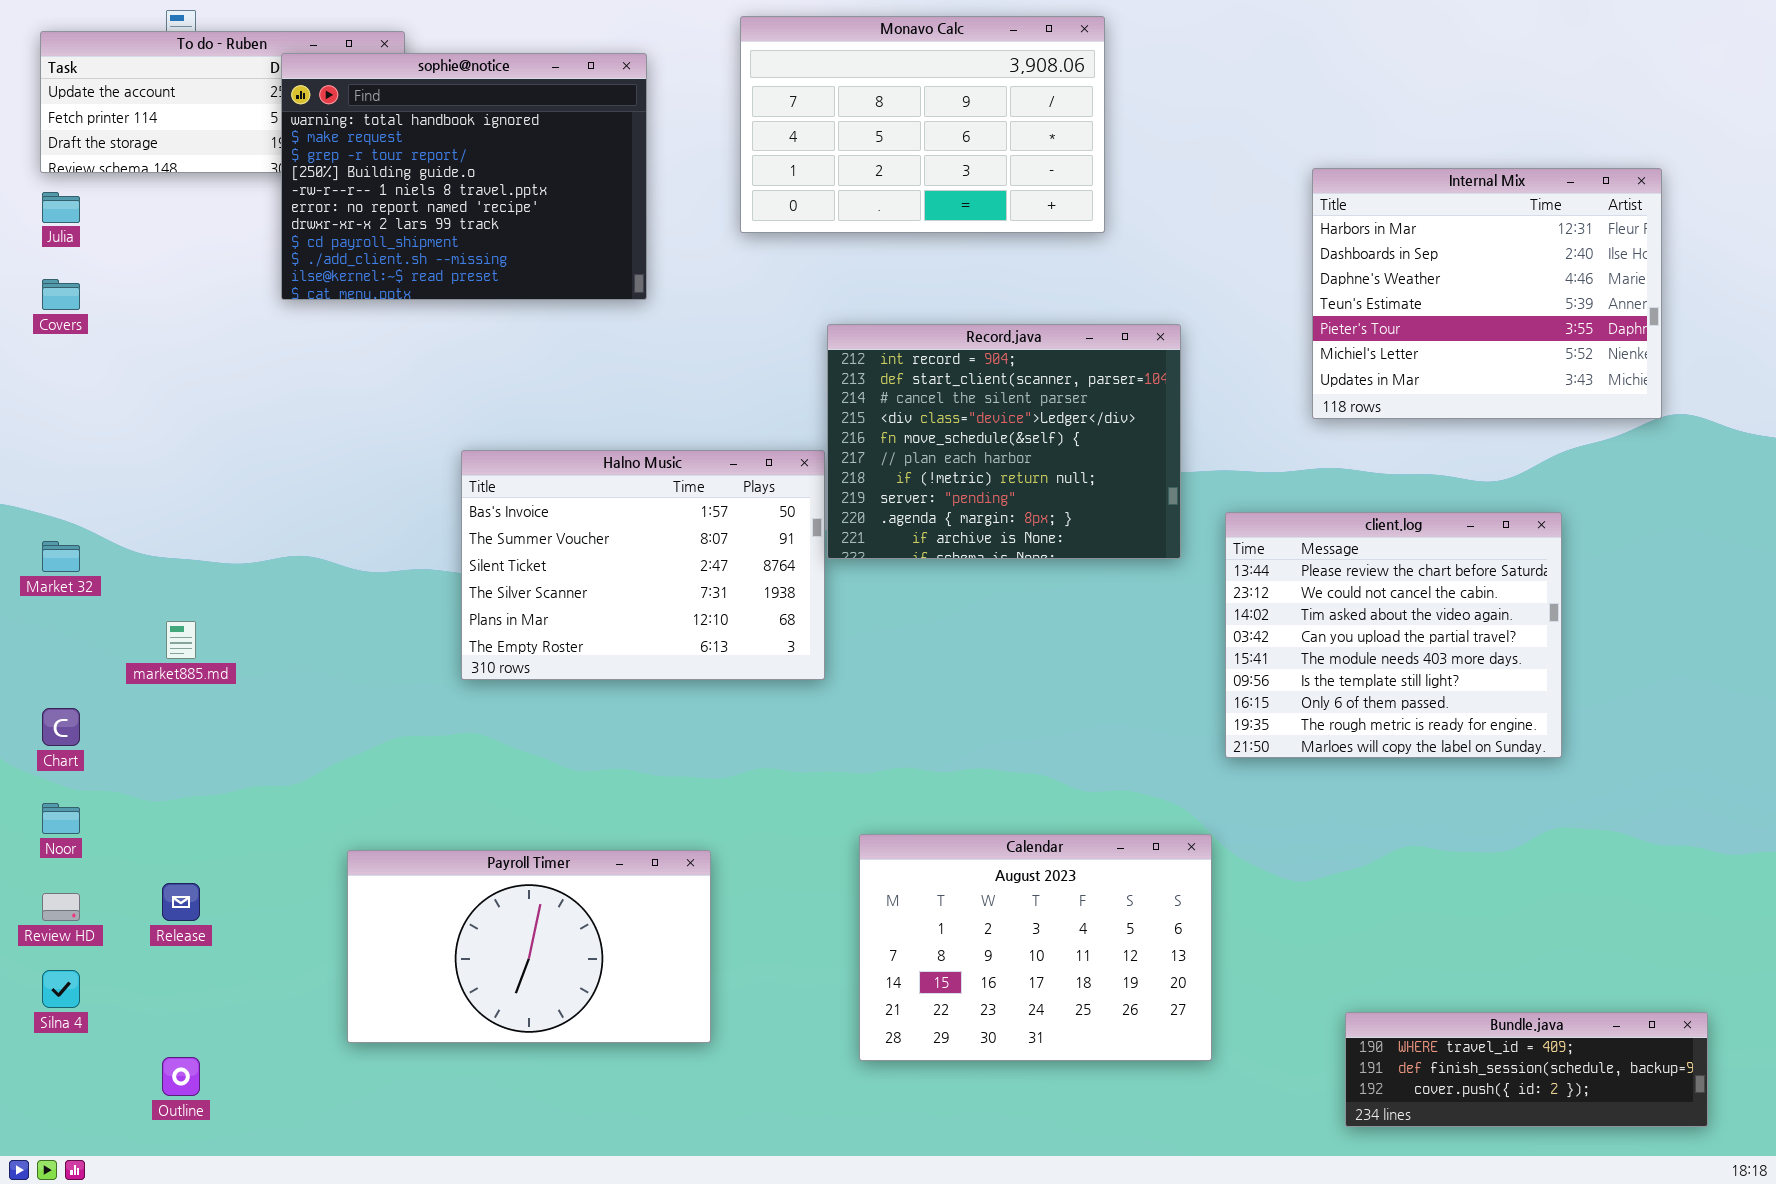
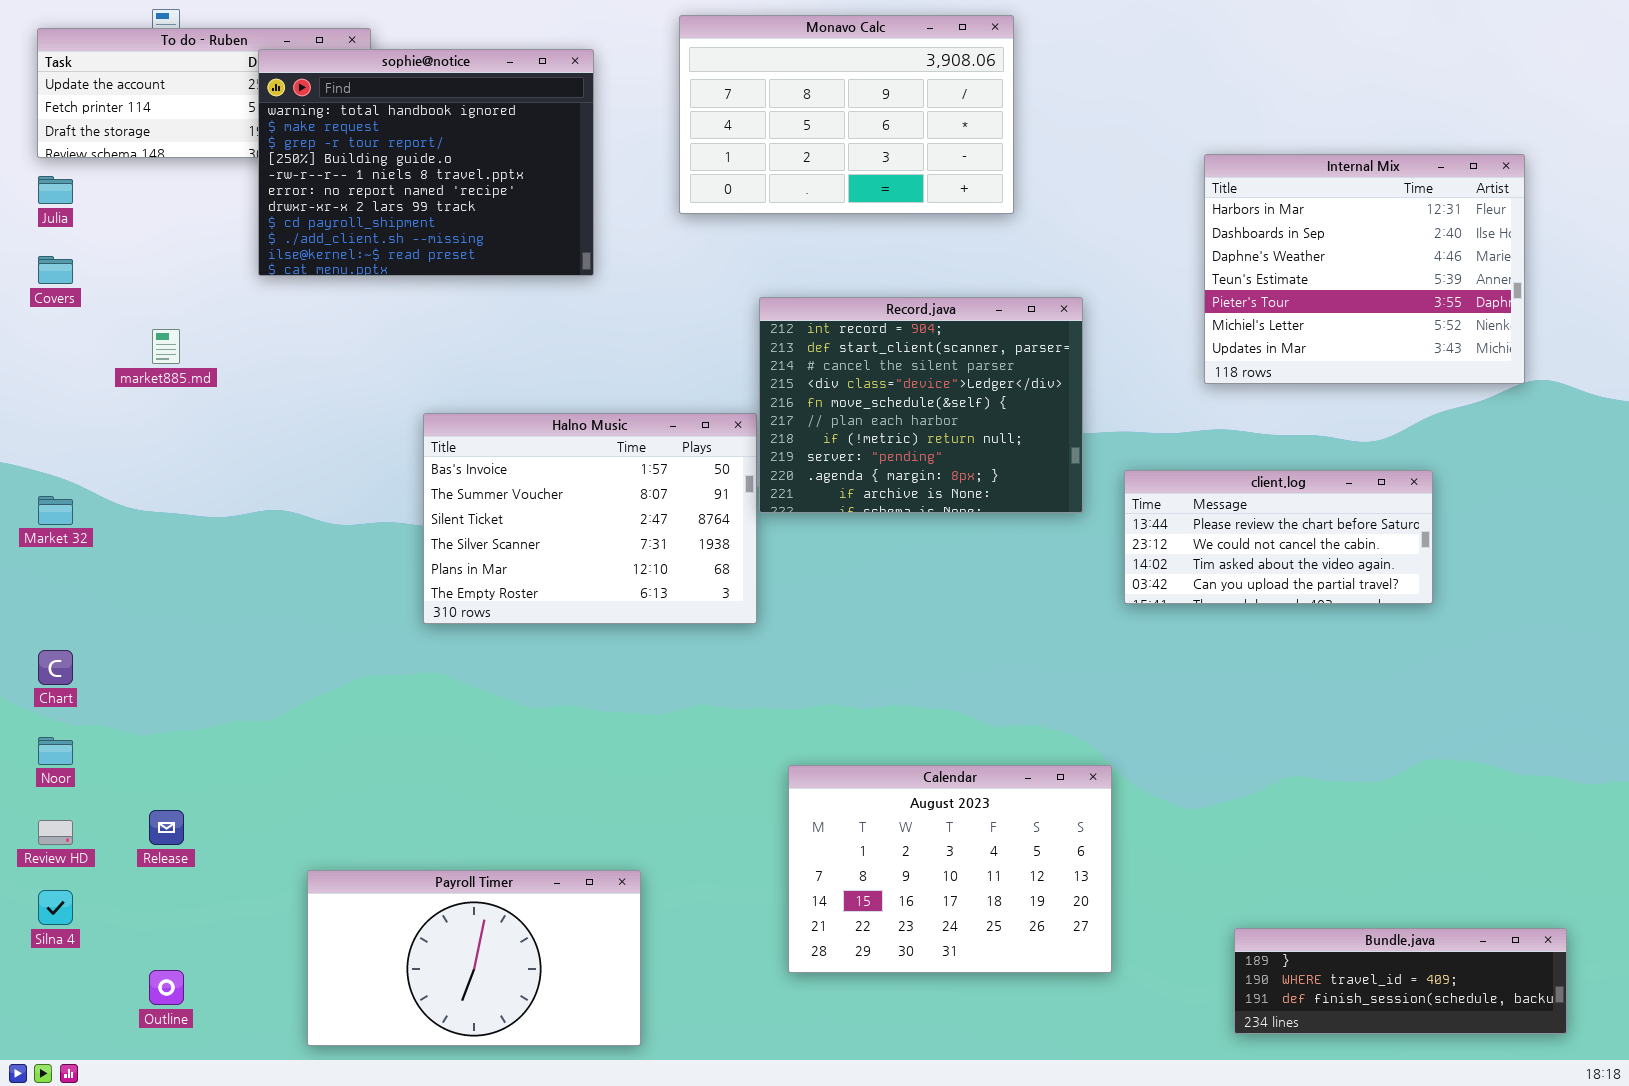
client.log: [1225,512,1562,758] -> [1124,470,1433,604], resized
market885.md: [166,621,196,659] -> [152,329,180,364], moved
Payroll Timer: [347,850,711,1043] -> [307,870,641,1046], moved
Bundle.java: [1345,1012,1708,1127] -> [1234,928,1567,1034], scrolled up 1 row

